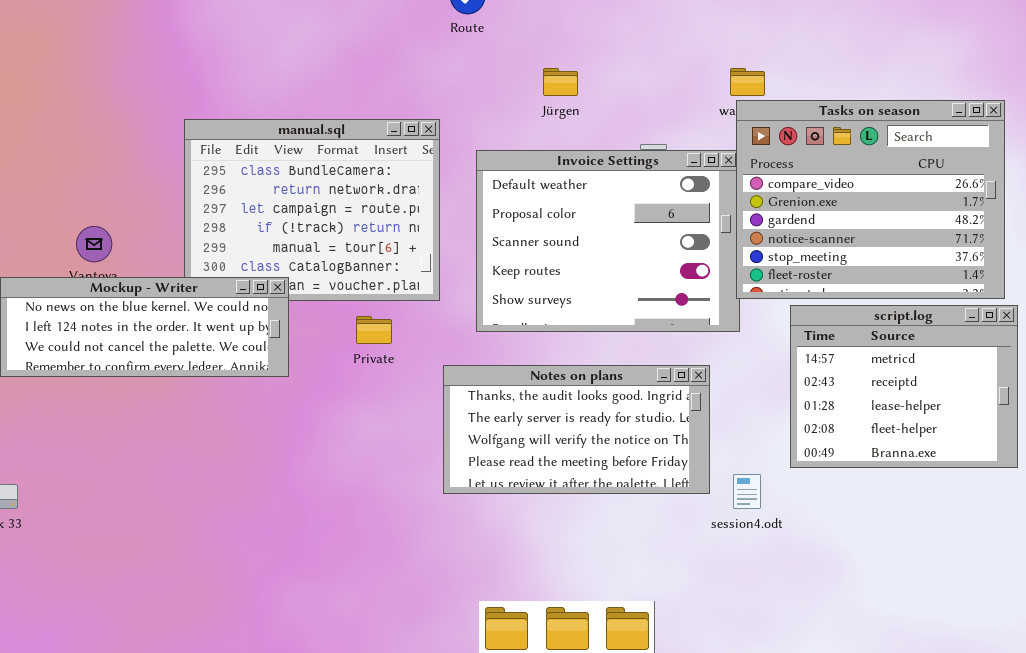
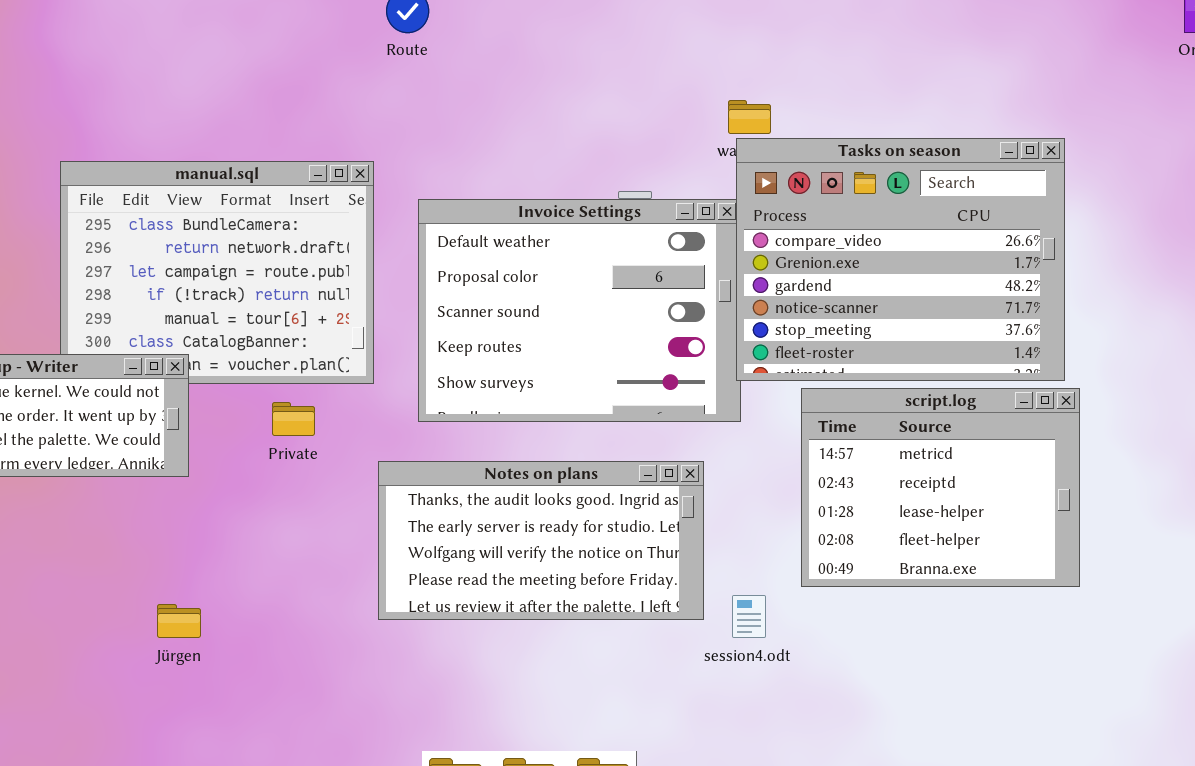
Jürgen: [543,68,578,96] -> [157,604,201,638], moved

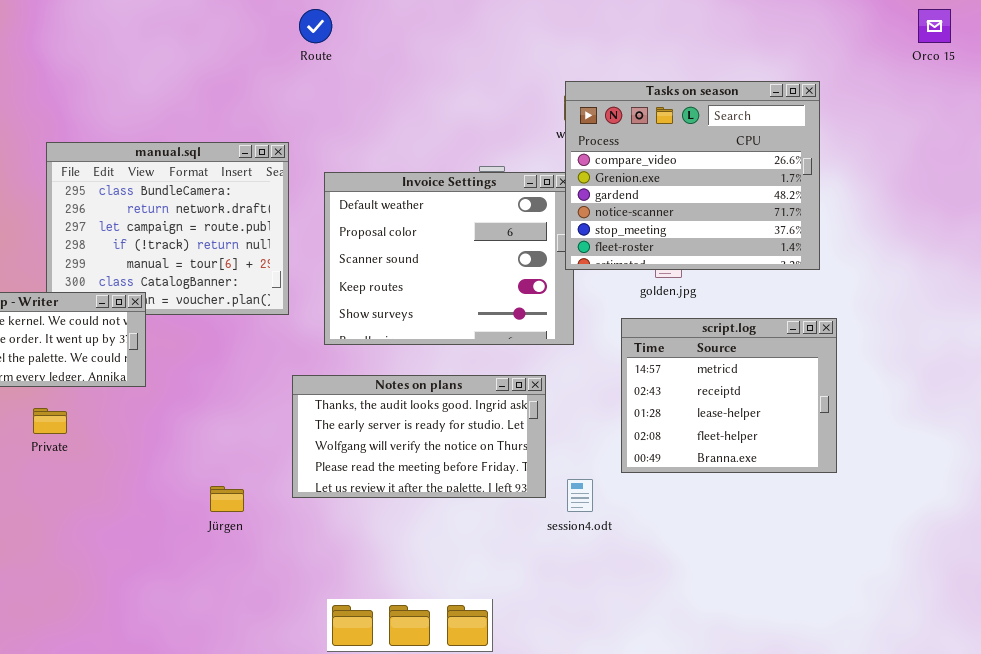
Tasks on season: [736,138,1065,381] -> [565,81,820,270], moved
Private: [272,402,315,436] -> [33,408,67,434], moved
Jürgen: [157,604,201,638] -> [210,486,244,512], moved

